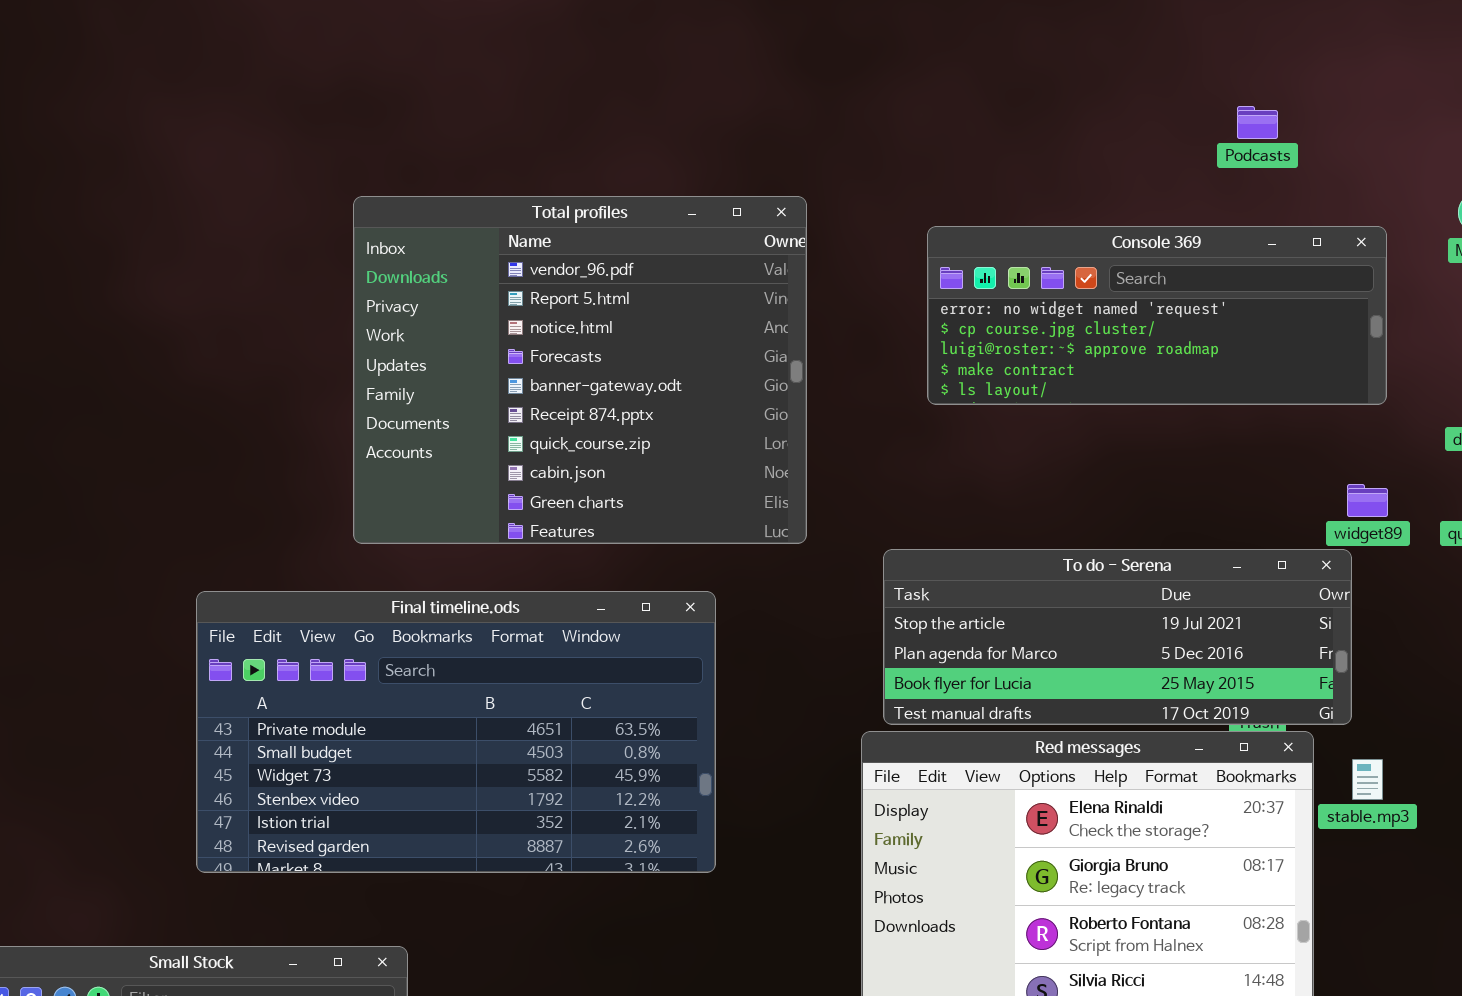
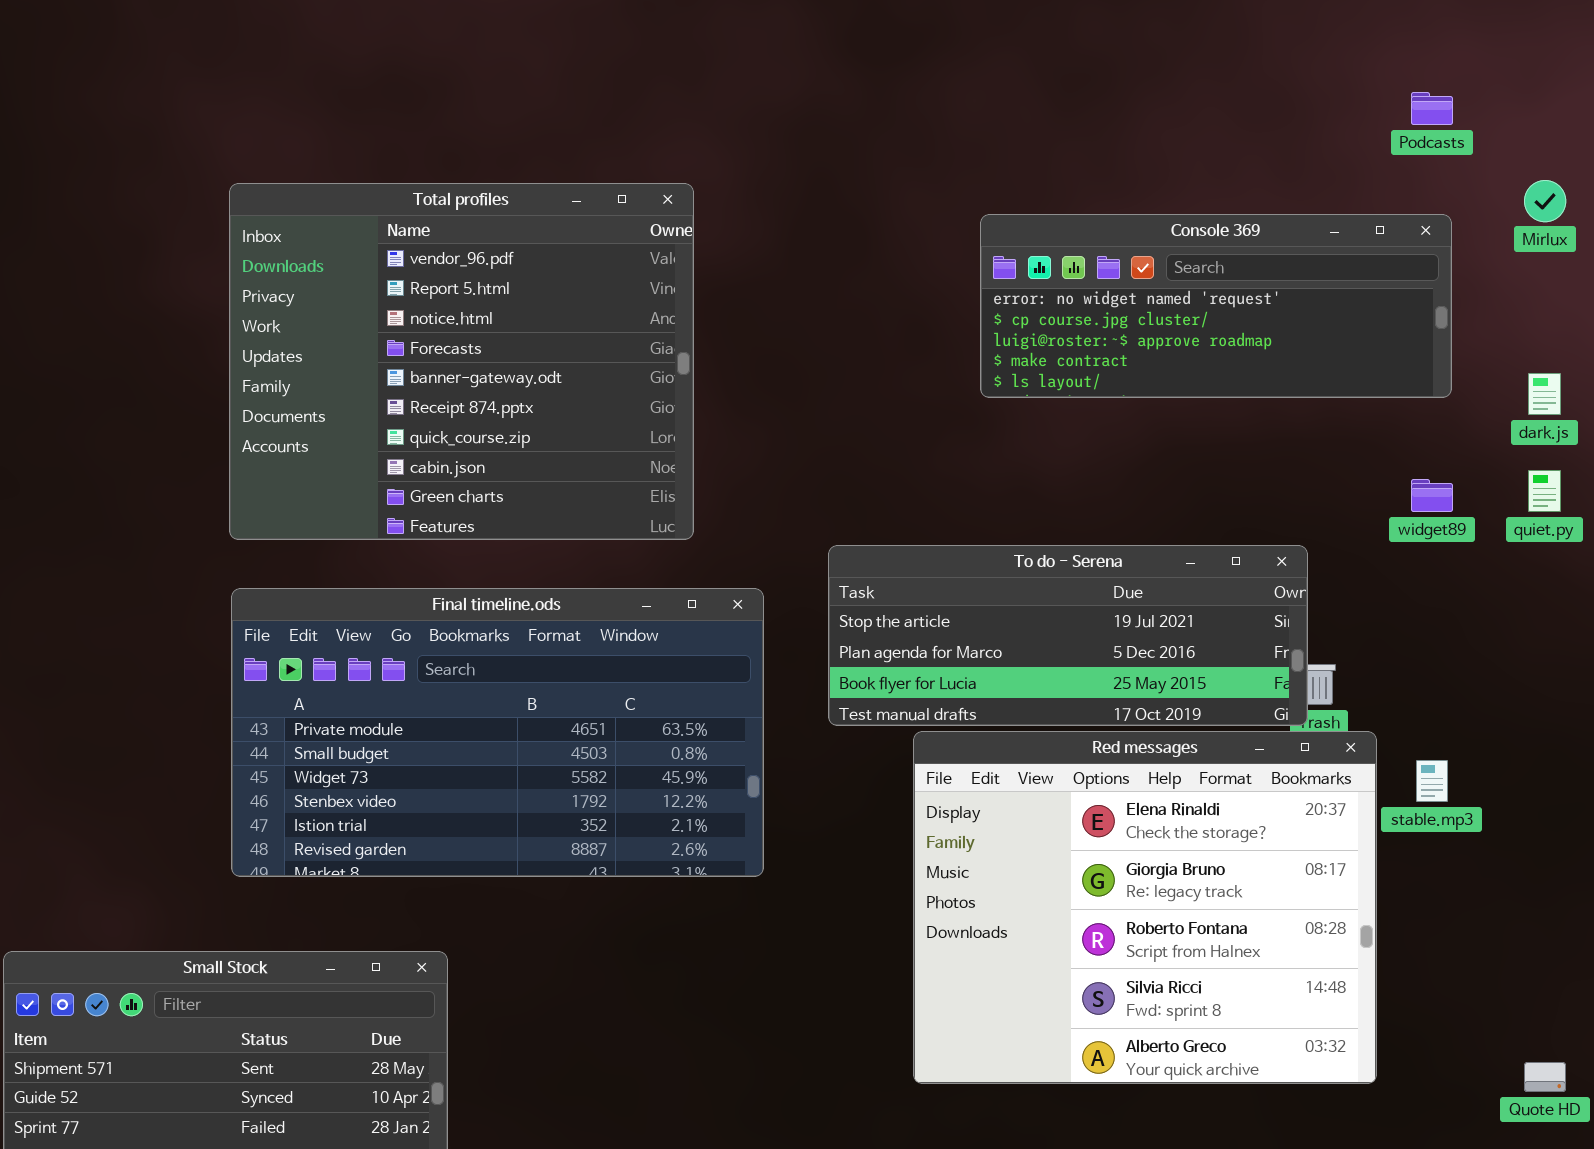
Podcasts: [1237,106,1278,139] -> [1411,92,1453,125], moved
Total profiles: [353,196,807,544] -> [229,183,694,540], moved
To do - Serena: [883,549,1352,725] -> [828,545,1308,726], moved

